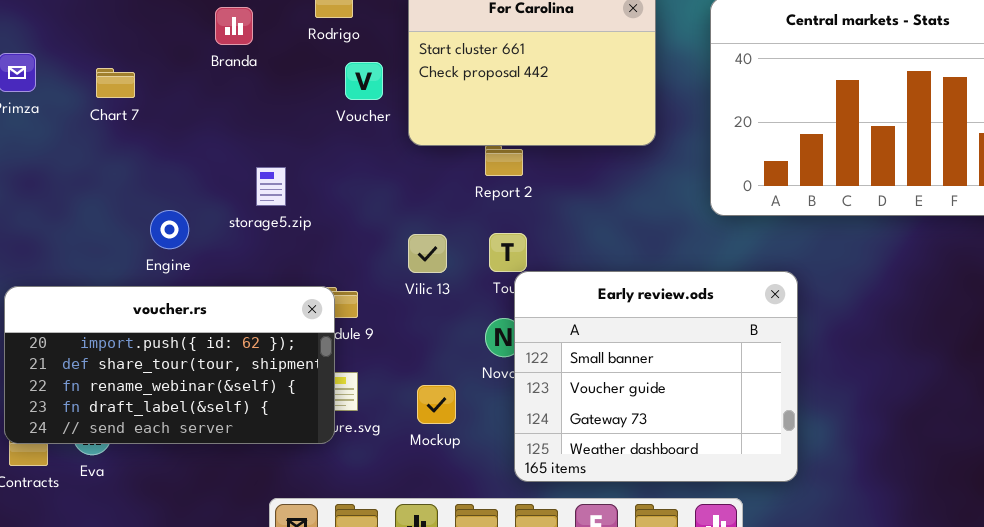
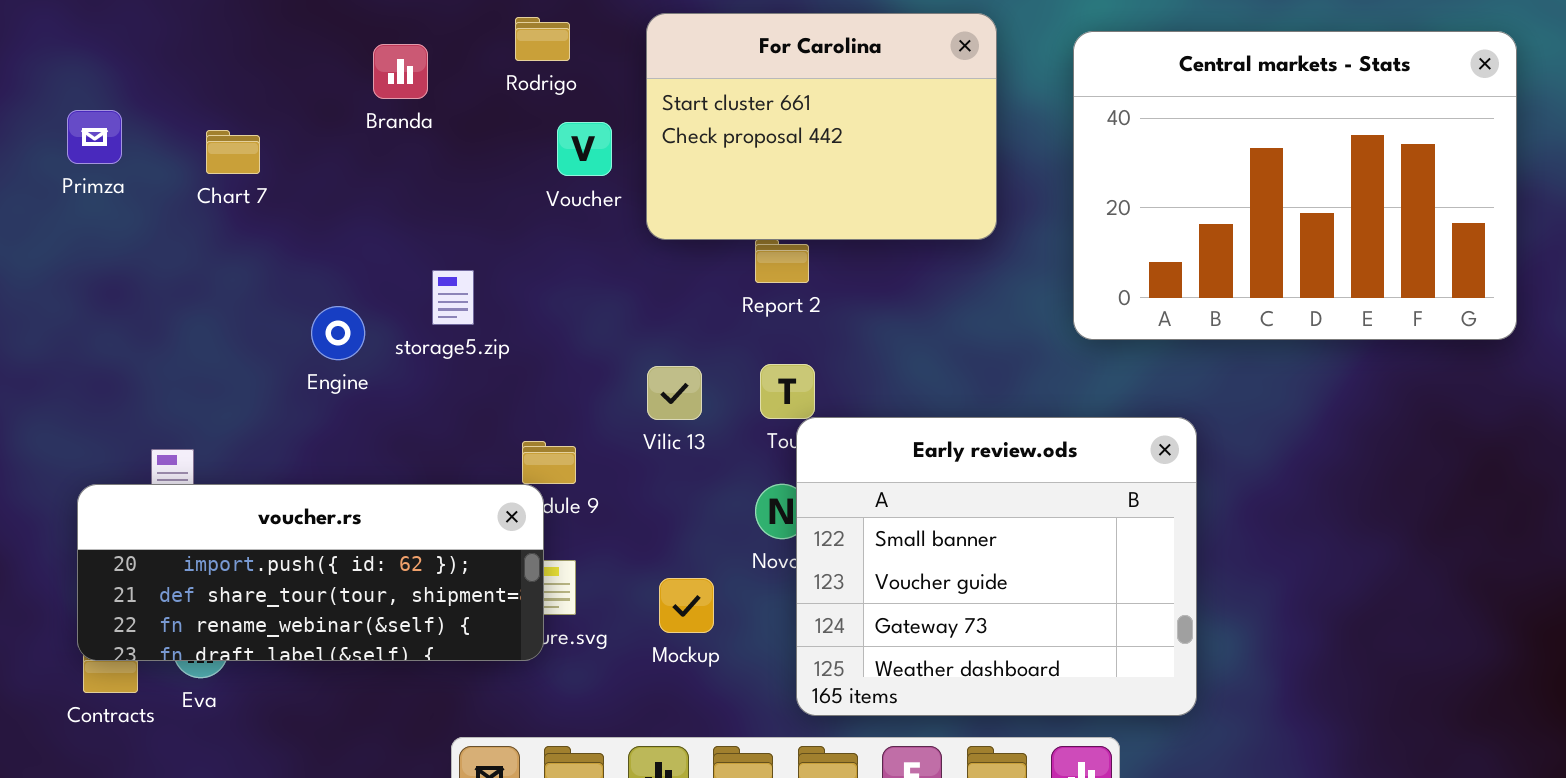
Engine: [150,210,189,249] -> [311,306,365,360], moved
voucher.rs: [4,286,335,444] -> [77,484,544,661], resized

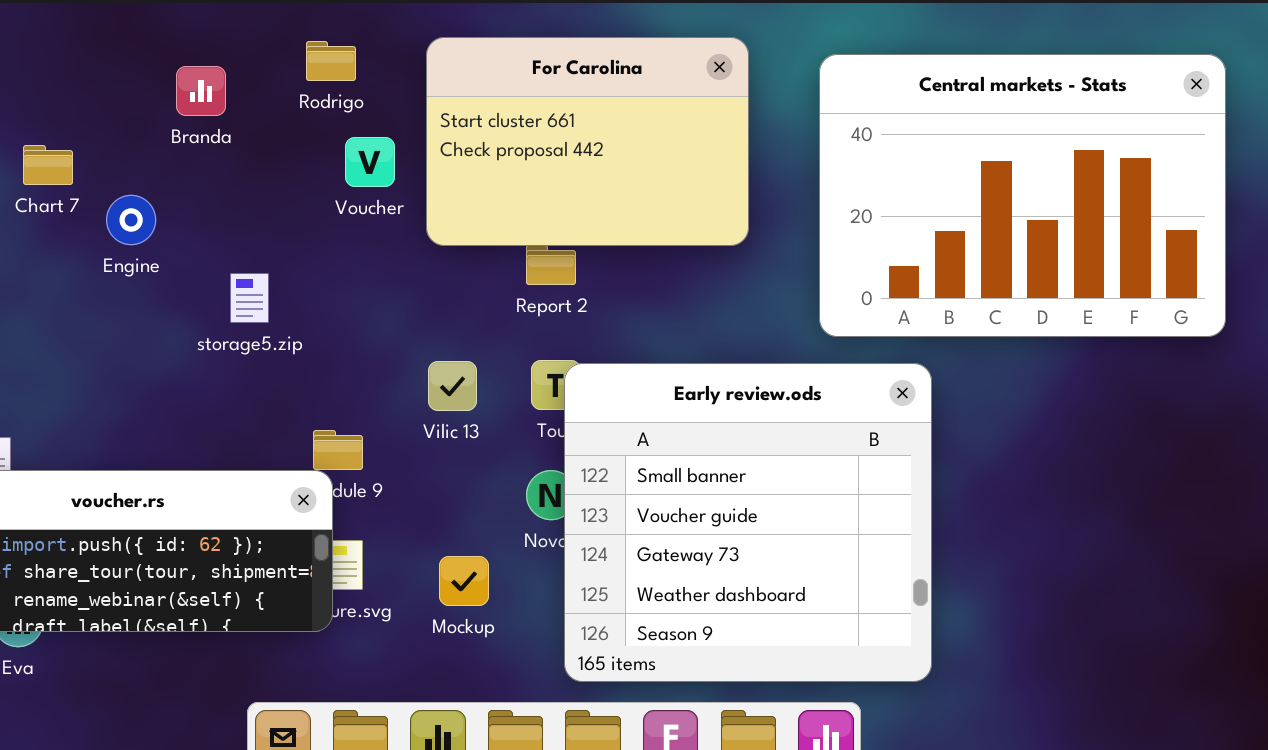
Engine: [311,306,365,360] -> [106,195,156,245], moved
Early review.ods: [796,417,1197,716] -> [564,363,932,682], resized

